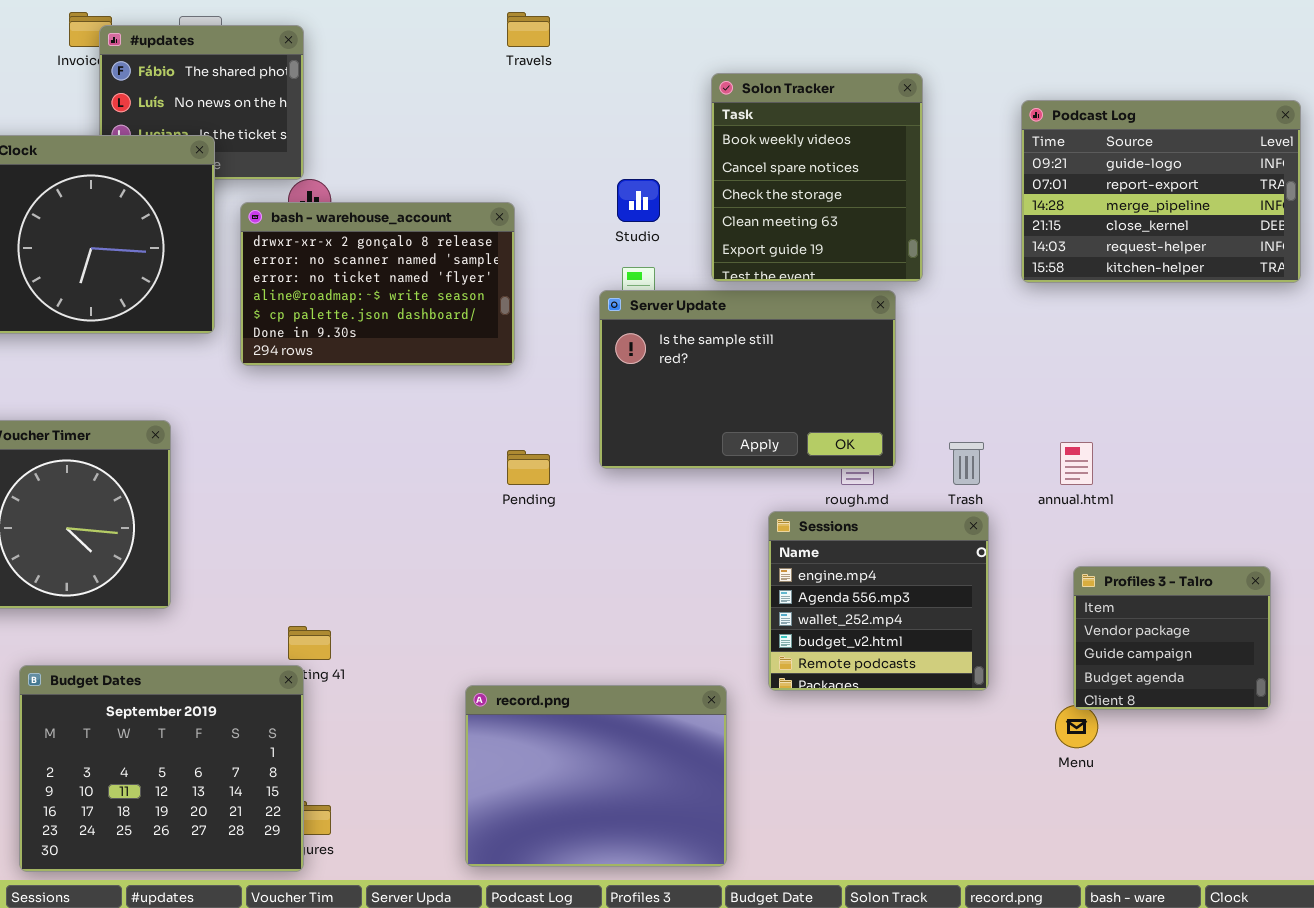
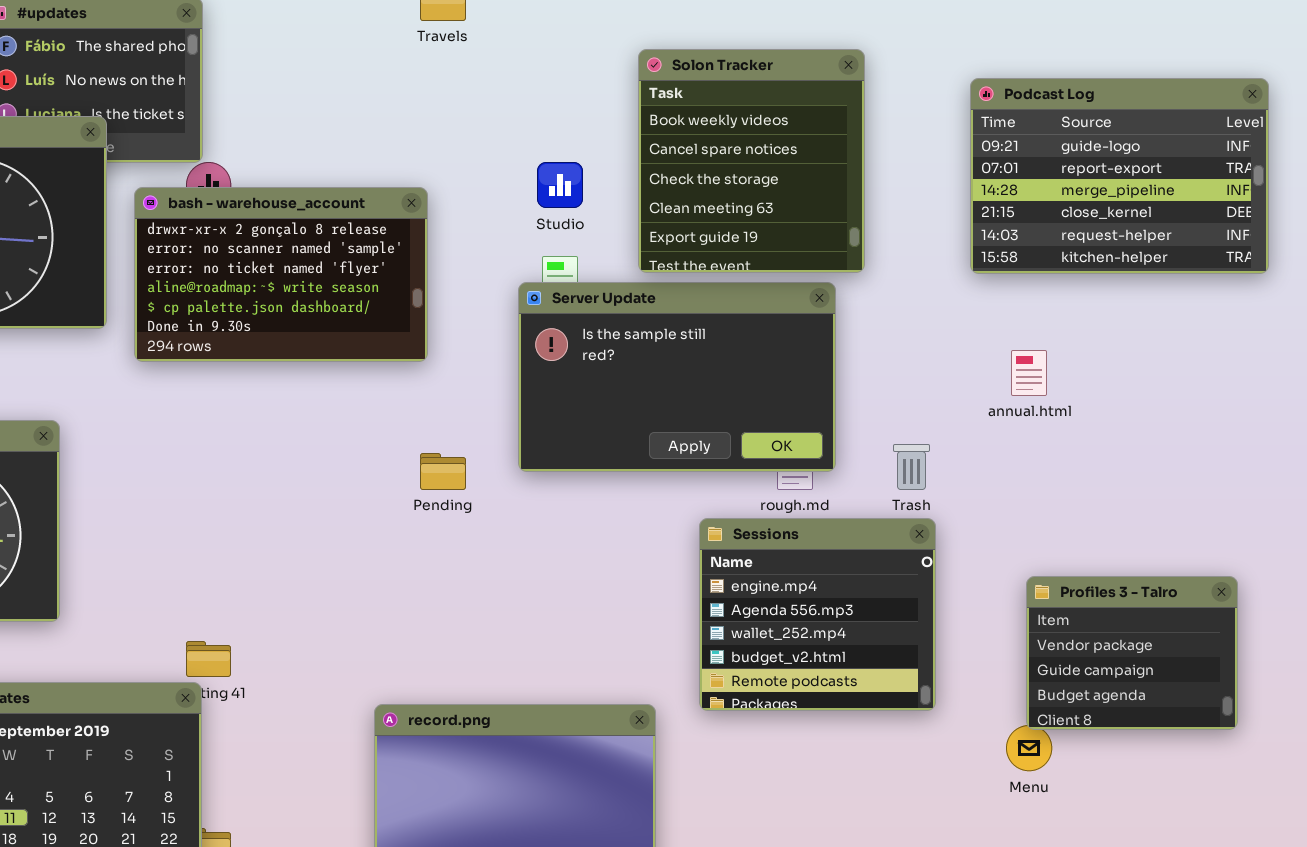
annual.html: [1060,442,1093,485] -> [1011,350,1047,396], moved

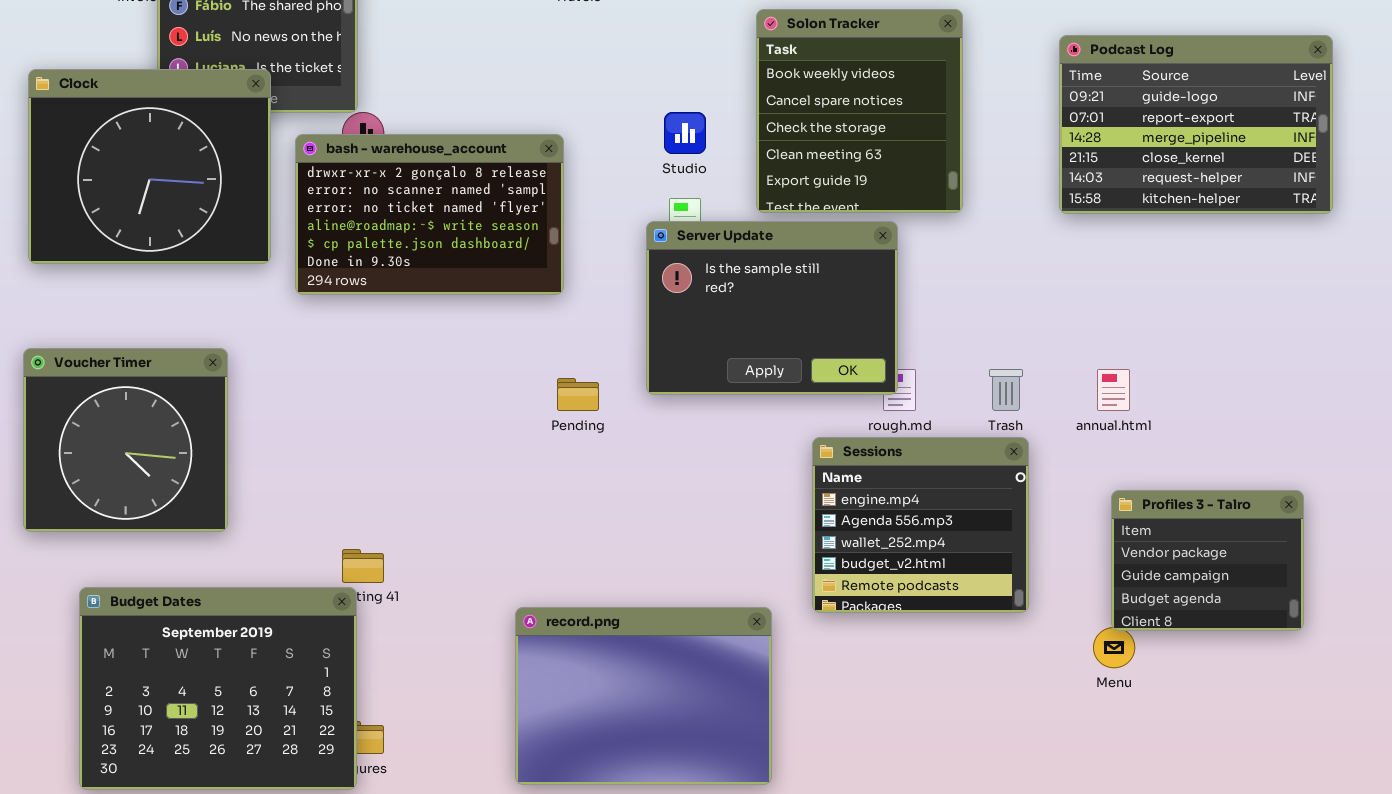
Server Update: [518,282,836,472] -> [646,221,898,395], resized
annual.html: [1011,350,1047,396] -> [1097,369,1130,411], moved

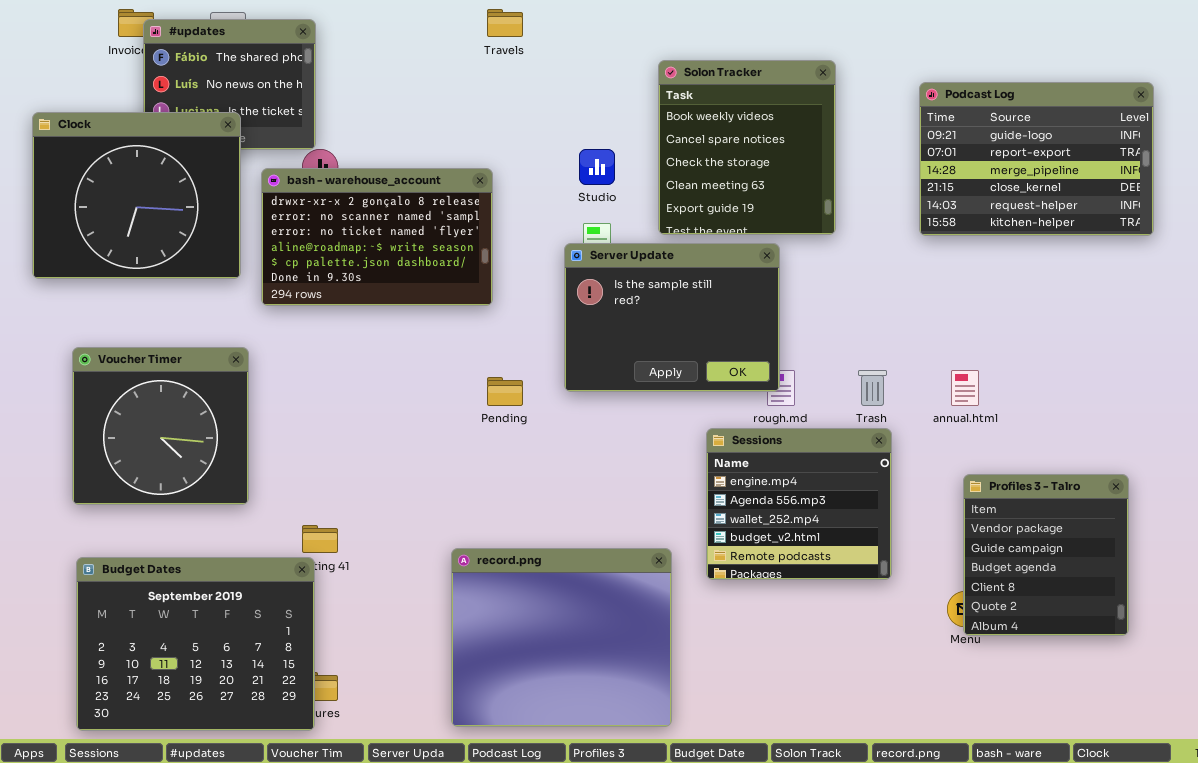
Voucher Timer: [23,348,228,532] -> [72,347,249,505], moved
Profiles 3 - Talro: [1111,490,1304,631] -> [963,474,1129,636], resized
record.png: [515,607,772,785] -> [451,548,672,727], resized

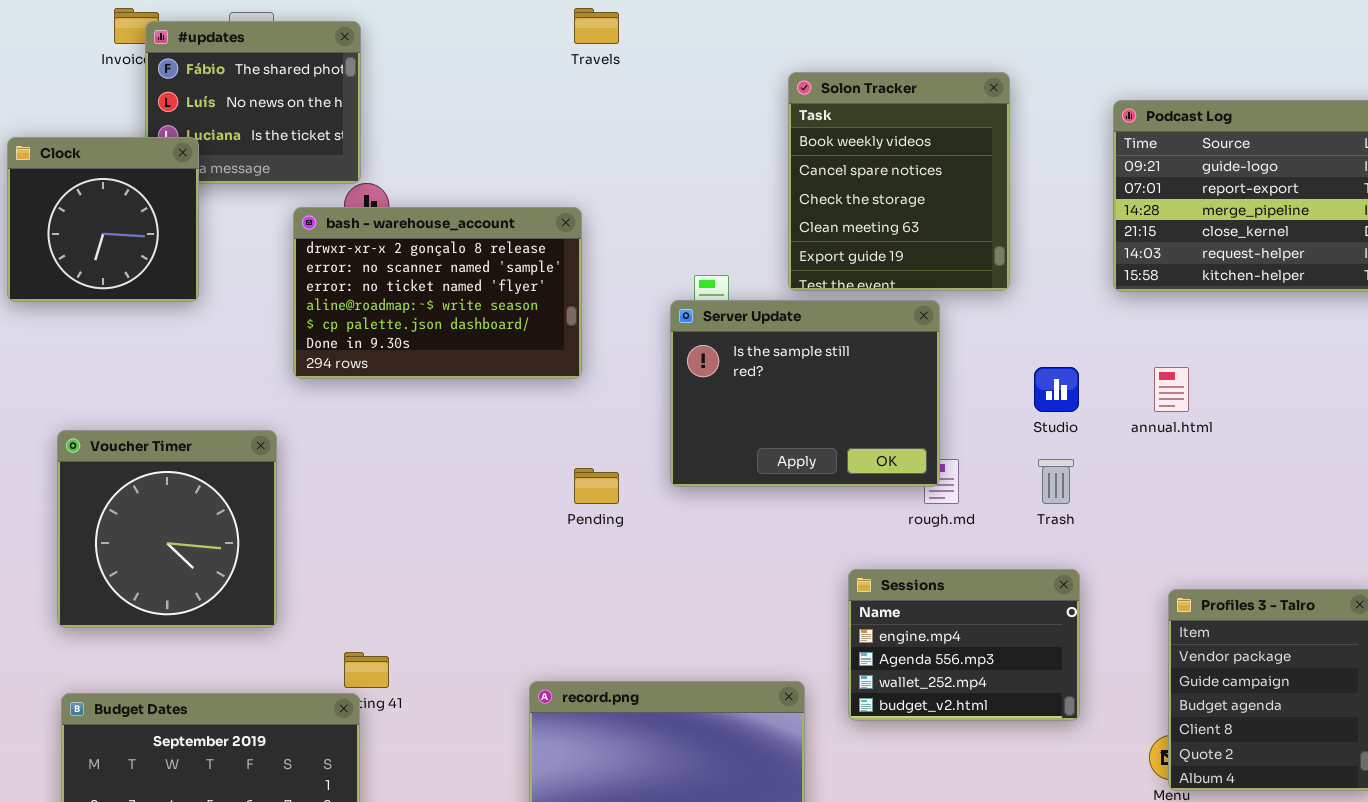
Clock: [32,112,241,279] -> [7,137,199,302], resized
Studio: [579,149,615,185] -> [1034,367,1079,412], moved
annual.html: [951,370,979,406] -> [1154,367,1189,412], moved
Sessions: [706,428,892,580] -> [848,569,1080,721], resized

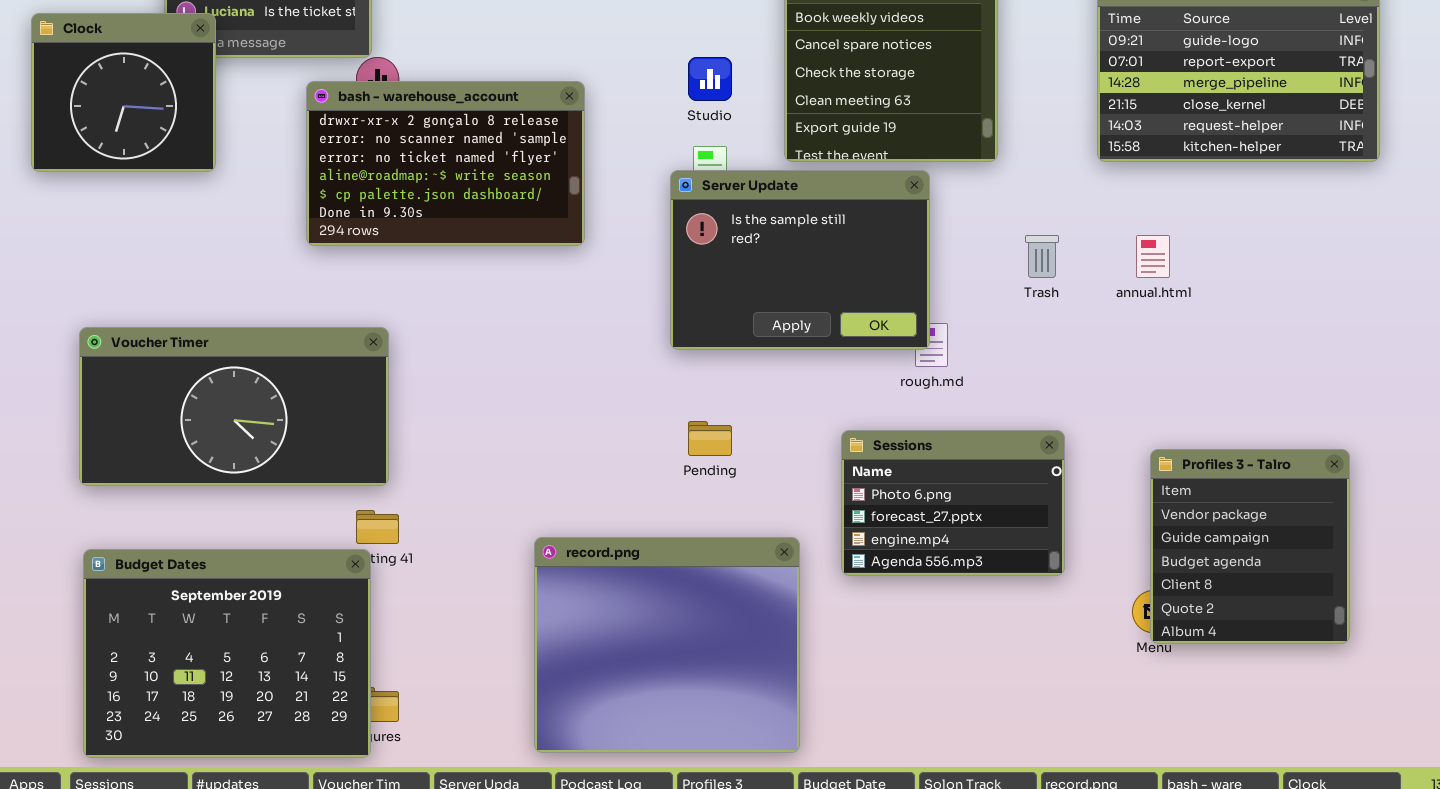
Studio: [1034,367,1079,412] -> [688,57,732,101], moved
Voucher Timer: [57,430,277,628] -> [79,327,389,486], resized
Trash: [1038,459,1074,504] -> [1025,235,1059,278], moved
Pending: [574,468,619,504] -> [688,421,732,456], moved
Sessions: [848,569,1080,721] -> [841,430,1065,576], scrolled up 2 rows

